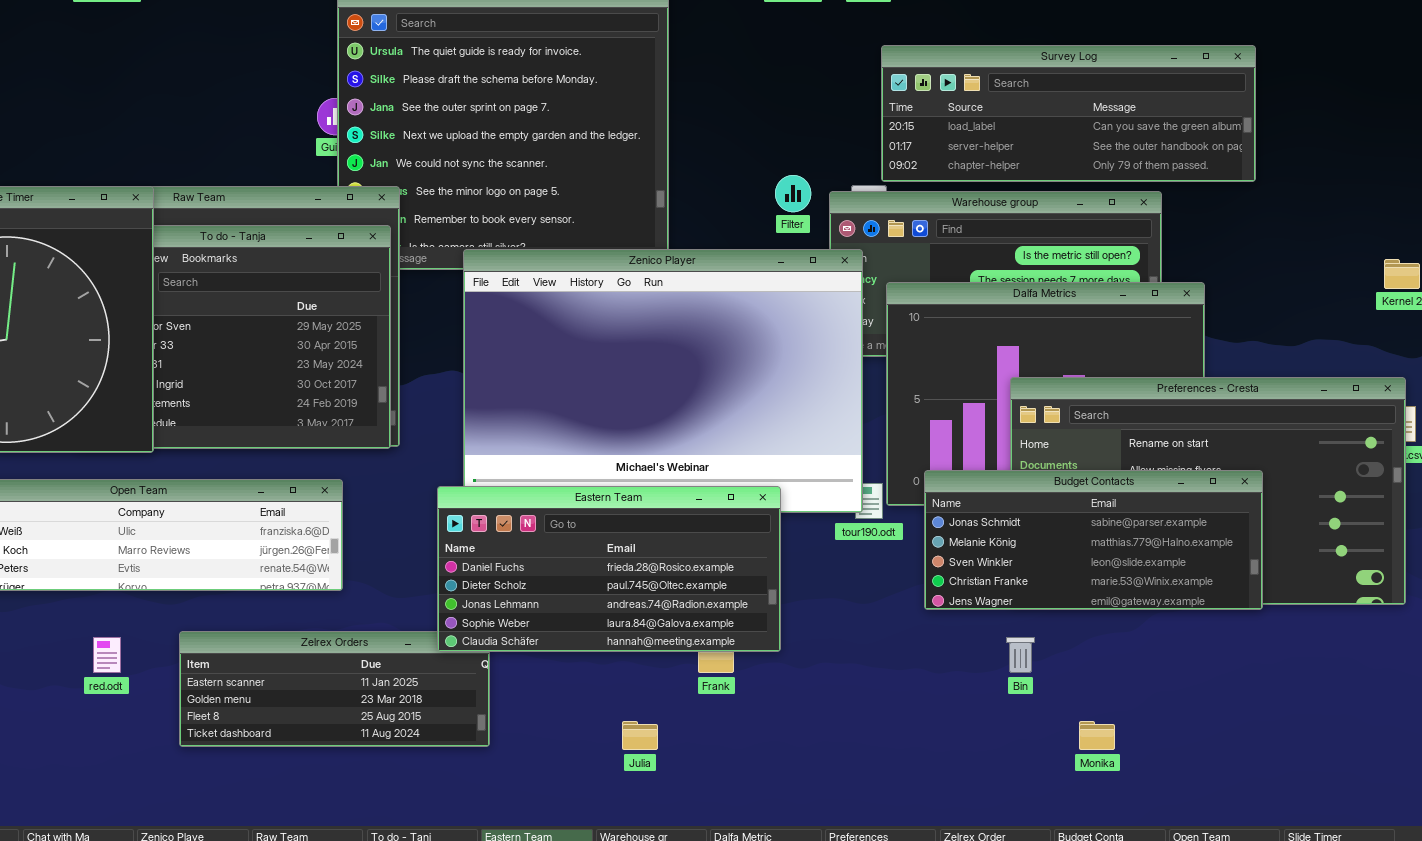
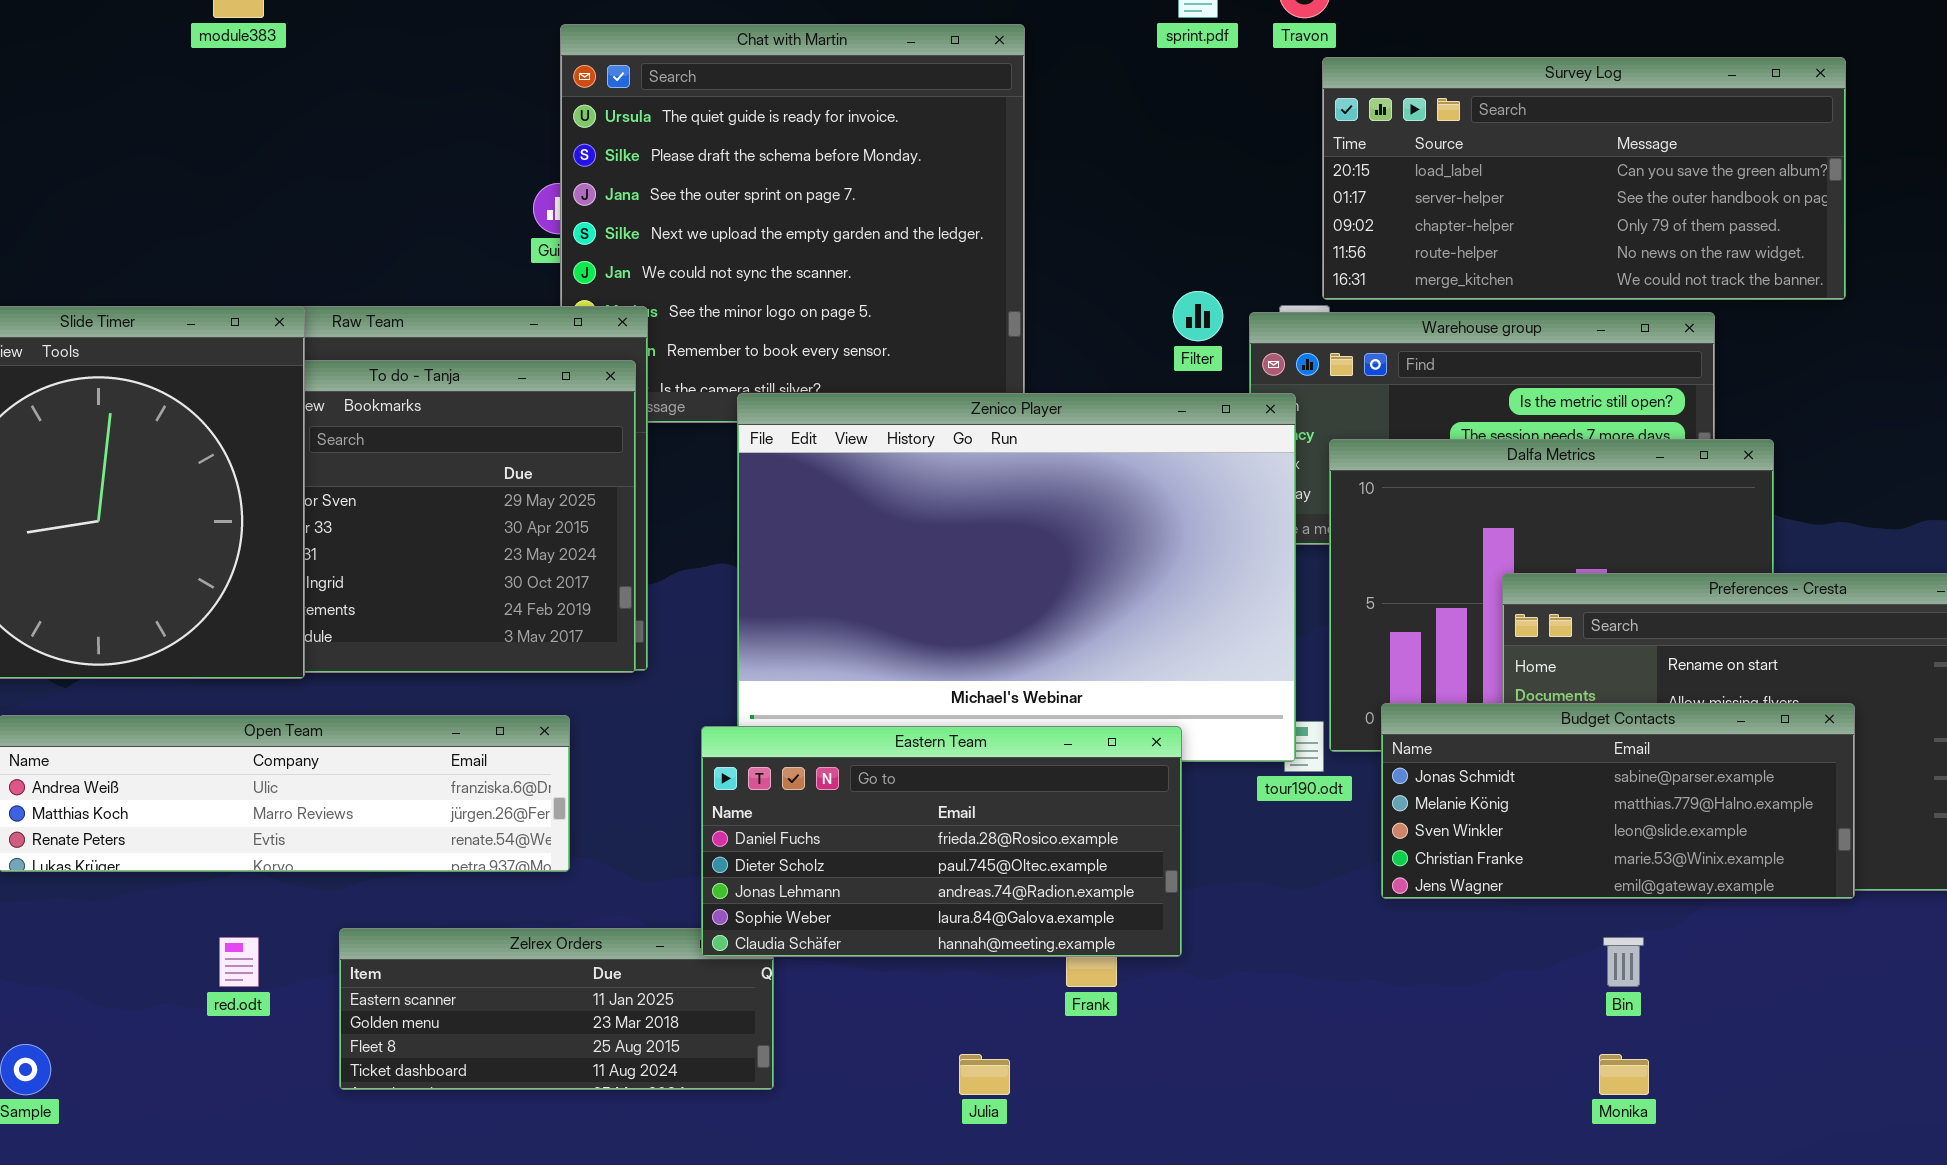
Survey Log: [881,45,1256,182] -> [1322,57,1846,300], resized
Bin: [1006,637,1035,673] -> [1603,937,1644,987], moved

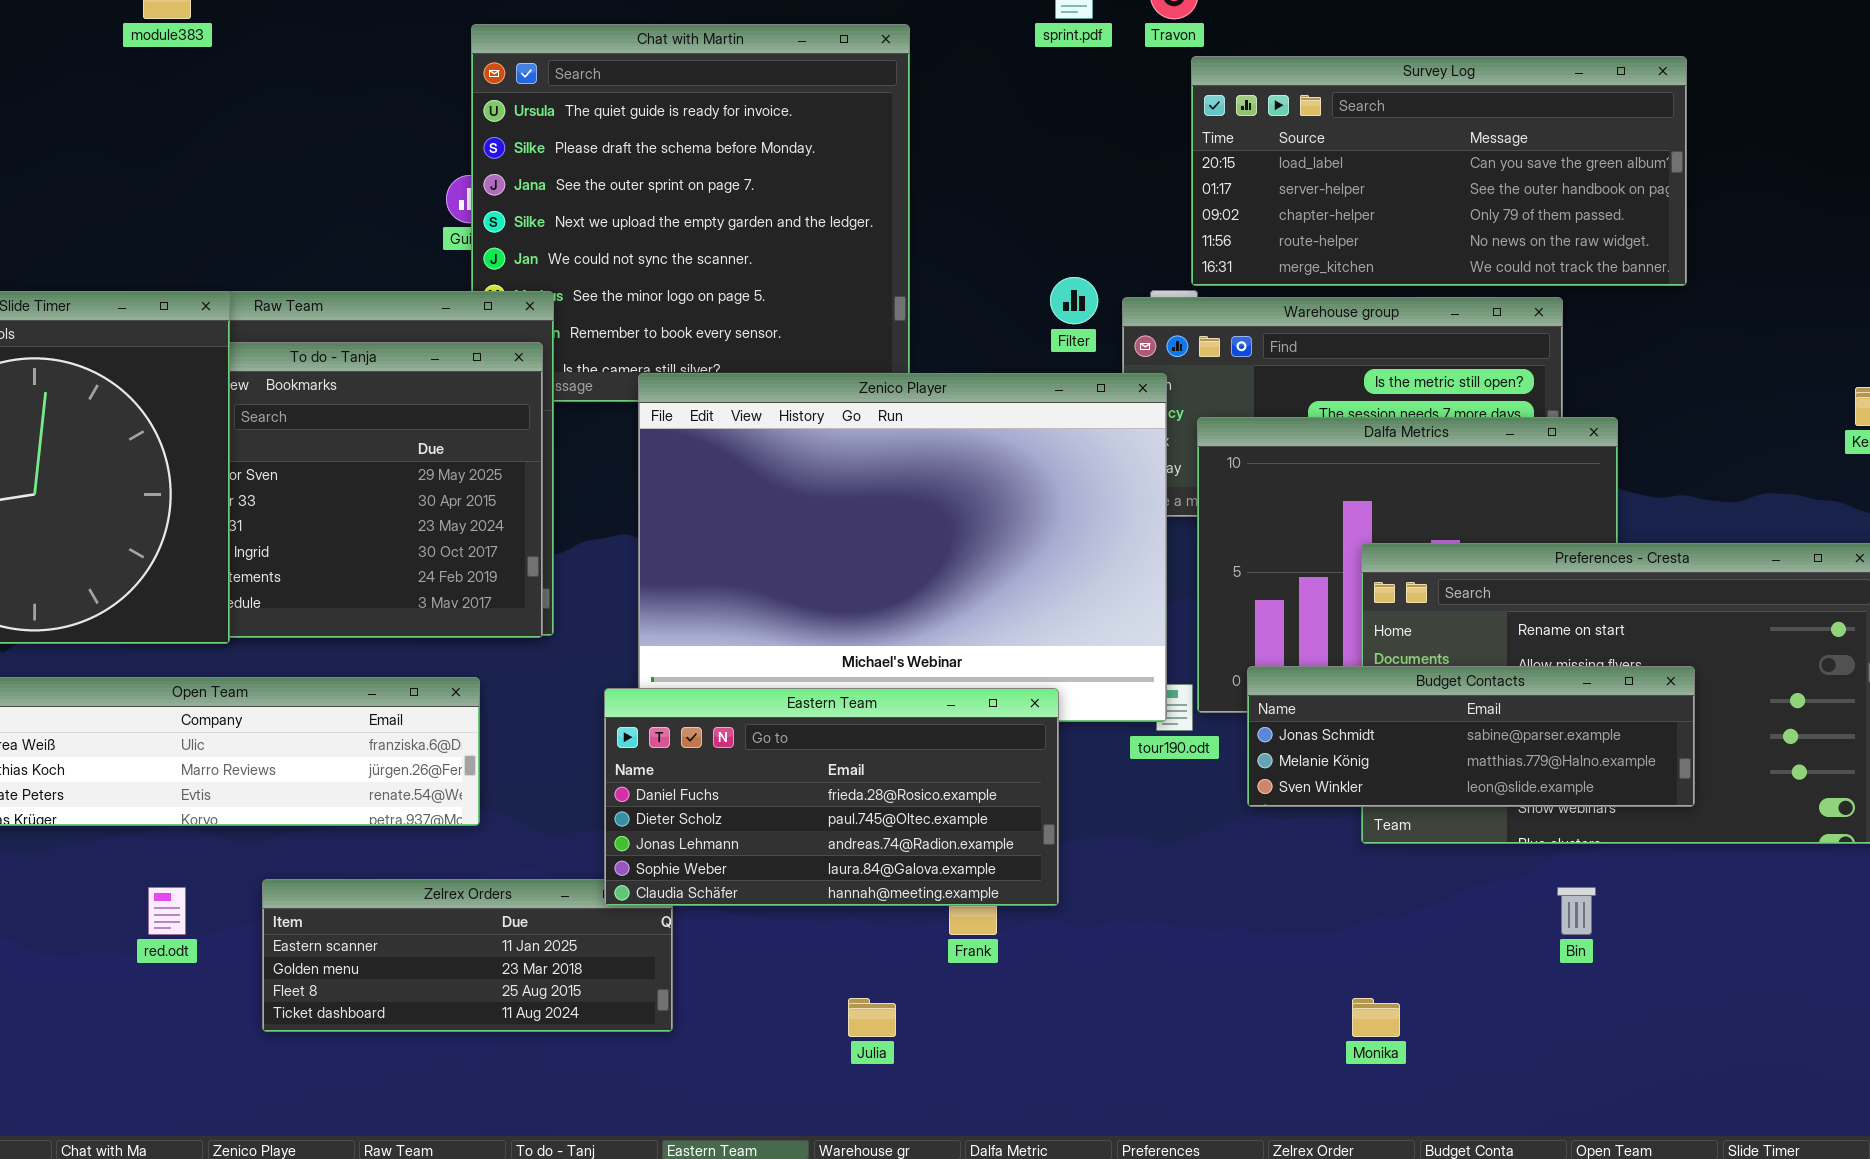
Budget Contacts: [1381,703,1855,899] -> [1247,666,1695,807], resized
Bin: [1603,937,1644,987] -> [1557,887,1596,935], moved
Monika: [1599,1054,1649,1095] -> [1352,998,1400,1037], moved

